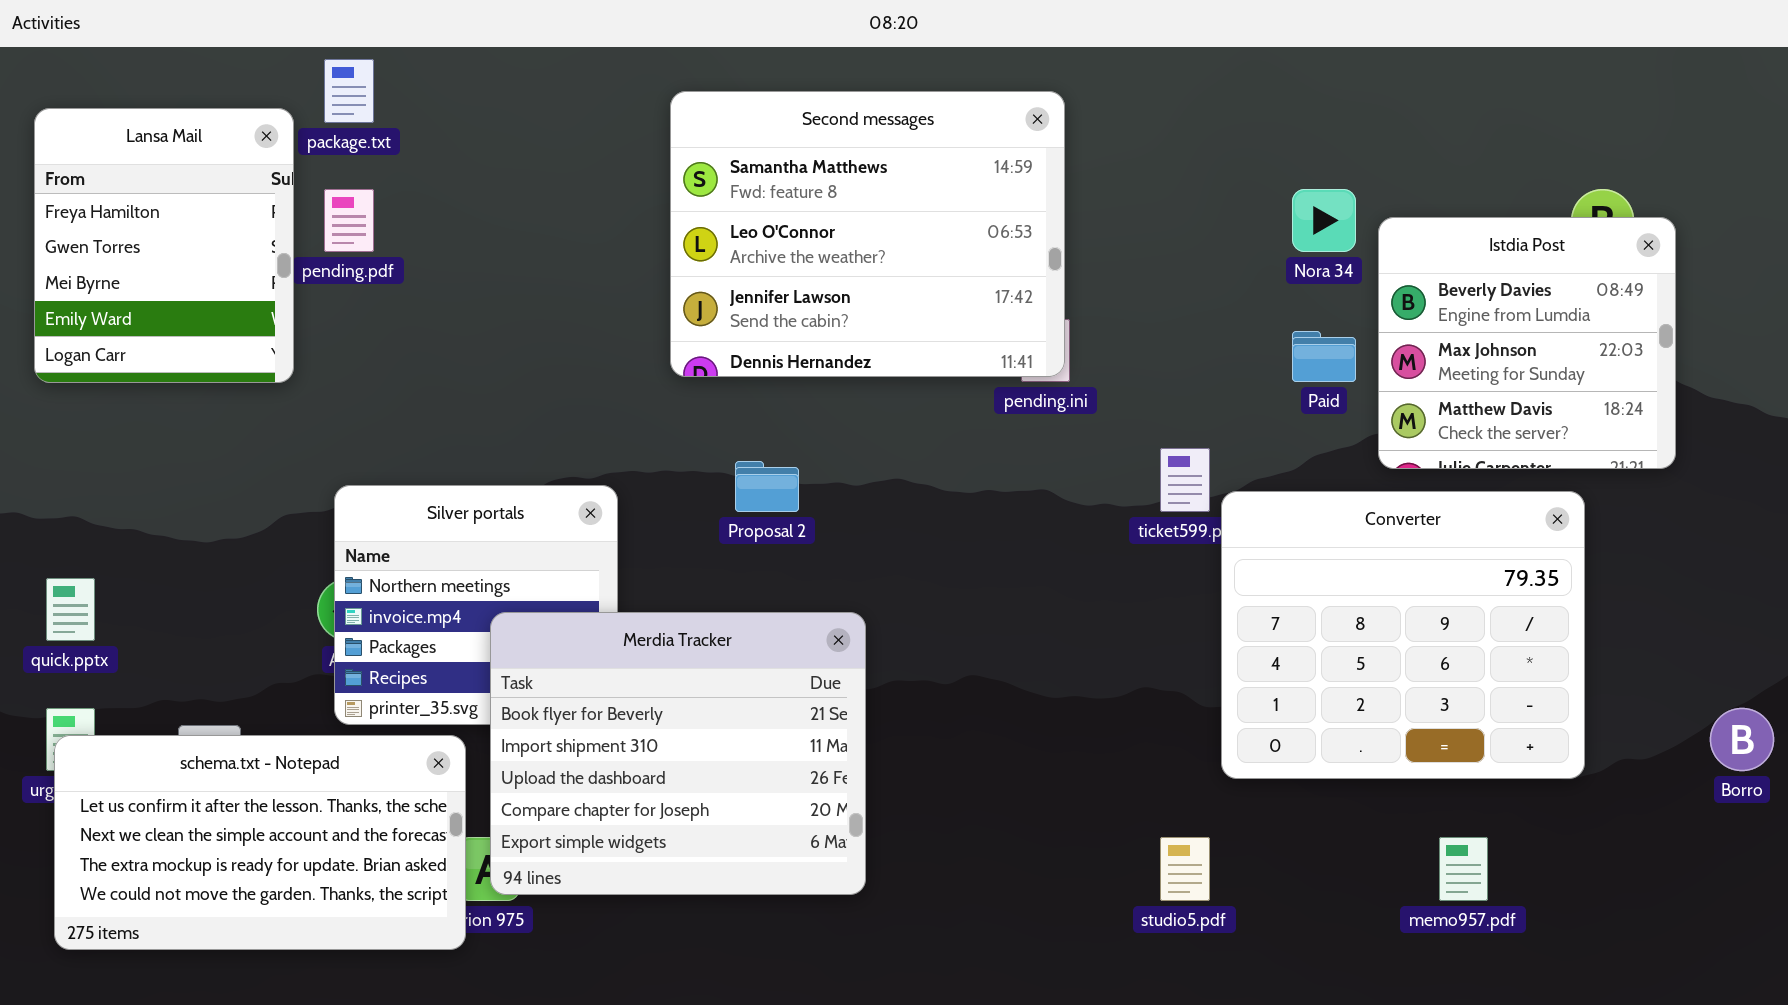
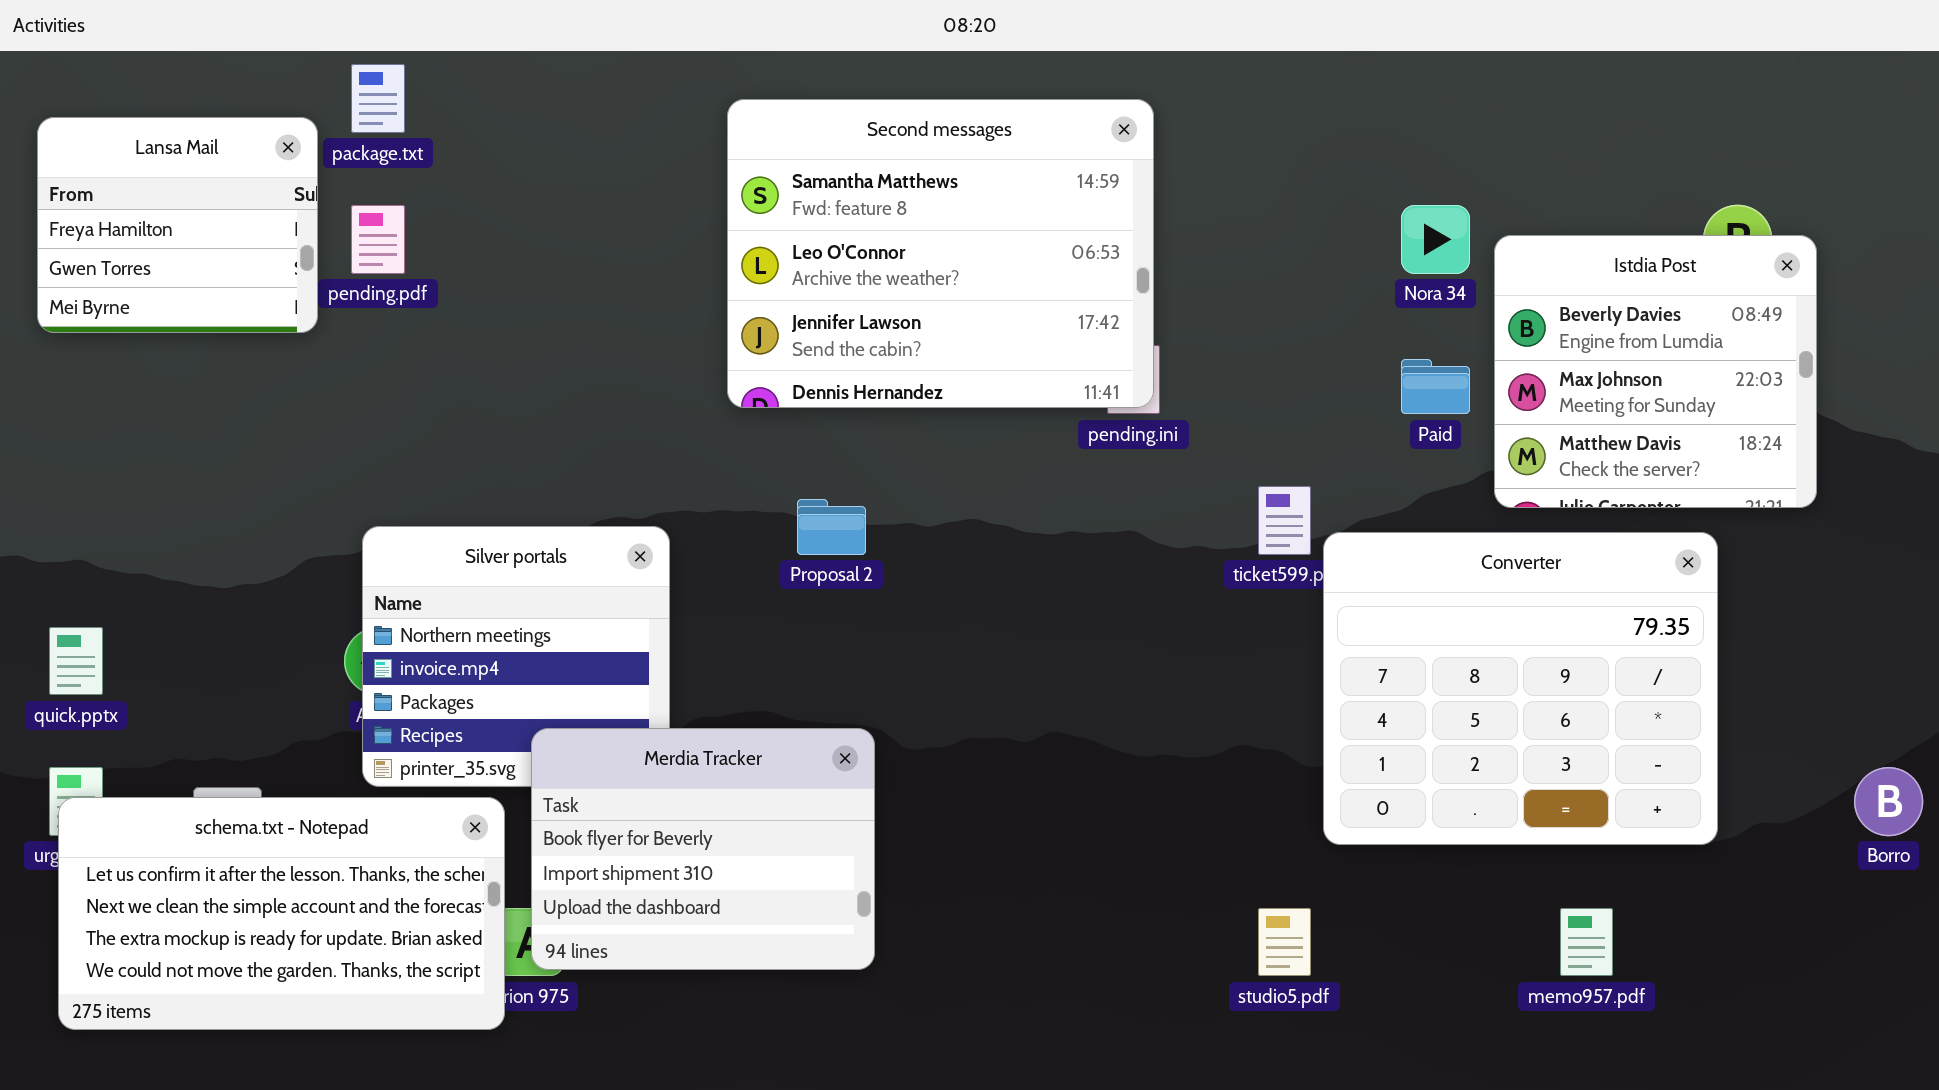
Lansa Mail: [34,108,294,383] -> [37,117,318,333], resized
Merdia Tracker: [490,612,866,895] -> [531,728,875,970], resized

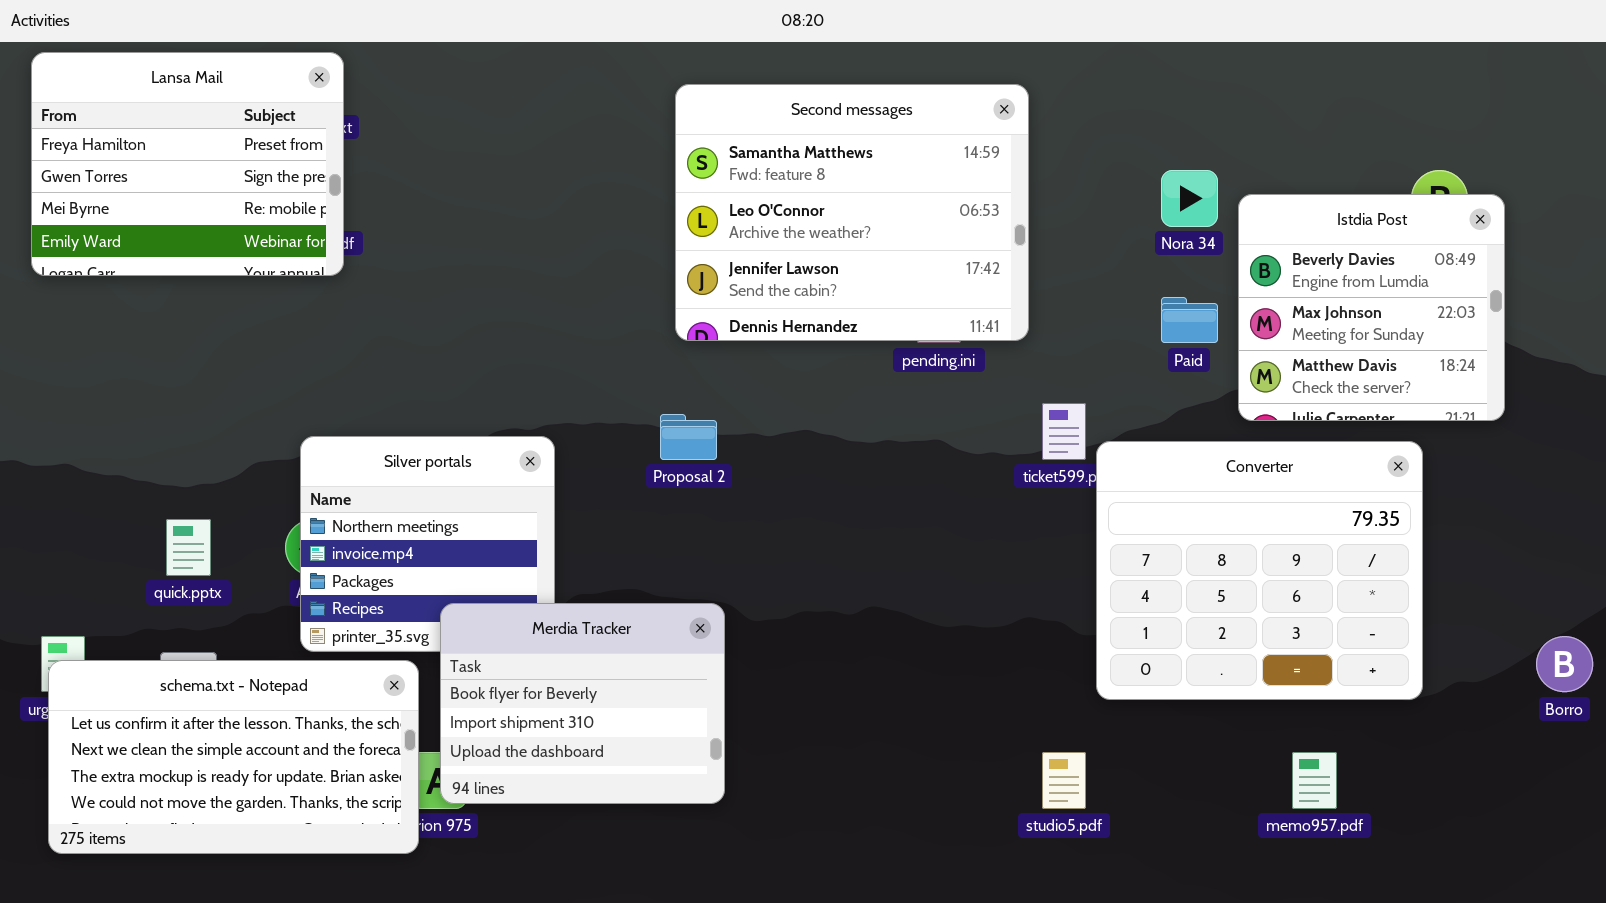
Second messages: [727,99,1154,408] -> [675,84,1029,341], moved
Lansa Mail: [37,117,318,333] -> [31,52,344,276], resized
quick.pptx: [49,627,103,695] -> [166,519,211,576], moved

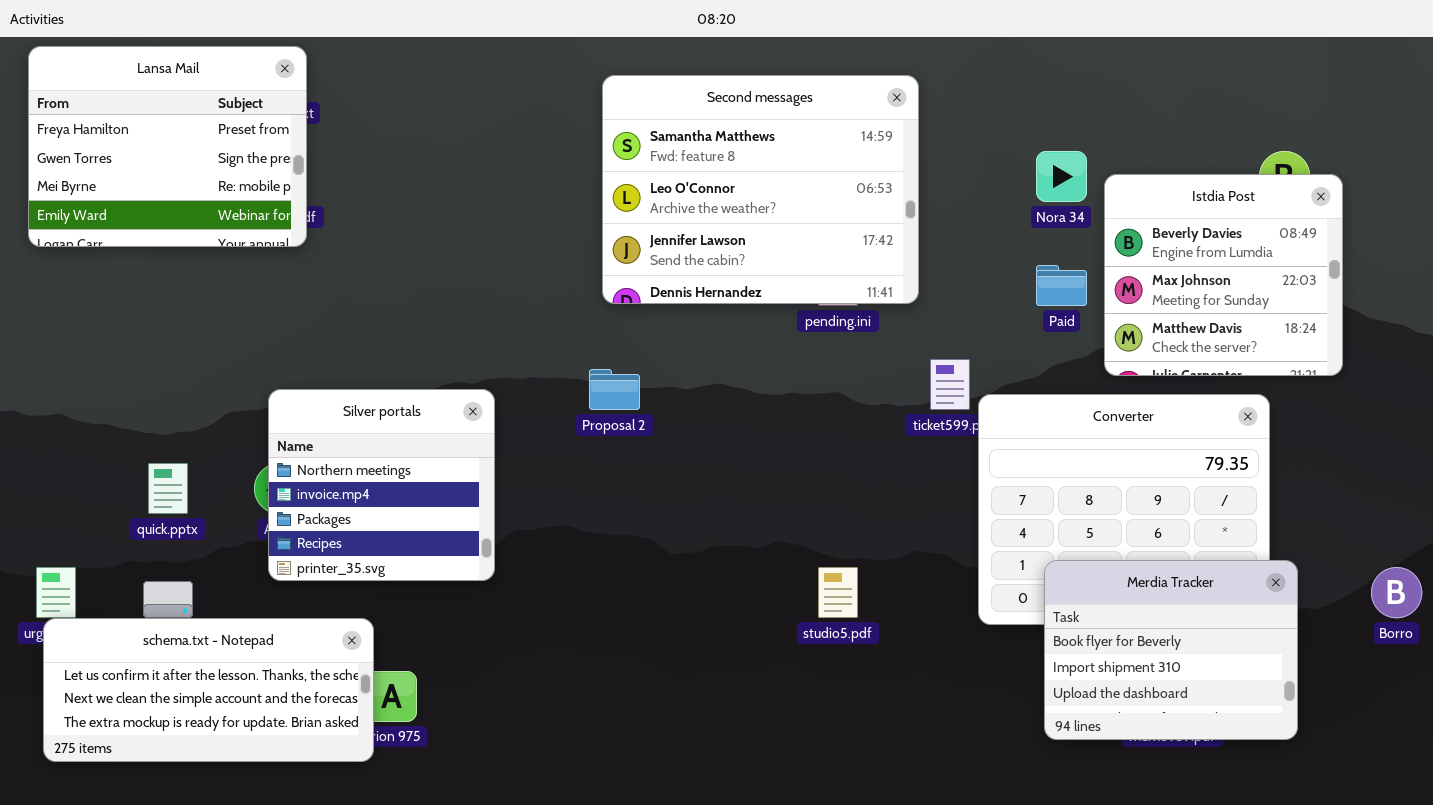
Merdia Tracker: [440,603,725,804] -> [1044,560,1298,740], moved
schema.txt - Notepad: [48,660,419,854] -> [43,618,374,762], resized
studio5.pdf: [1042,752,1086,809] -> [818,567,858,618], moved

